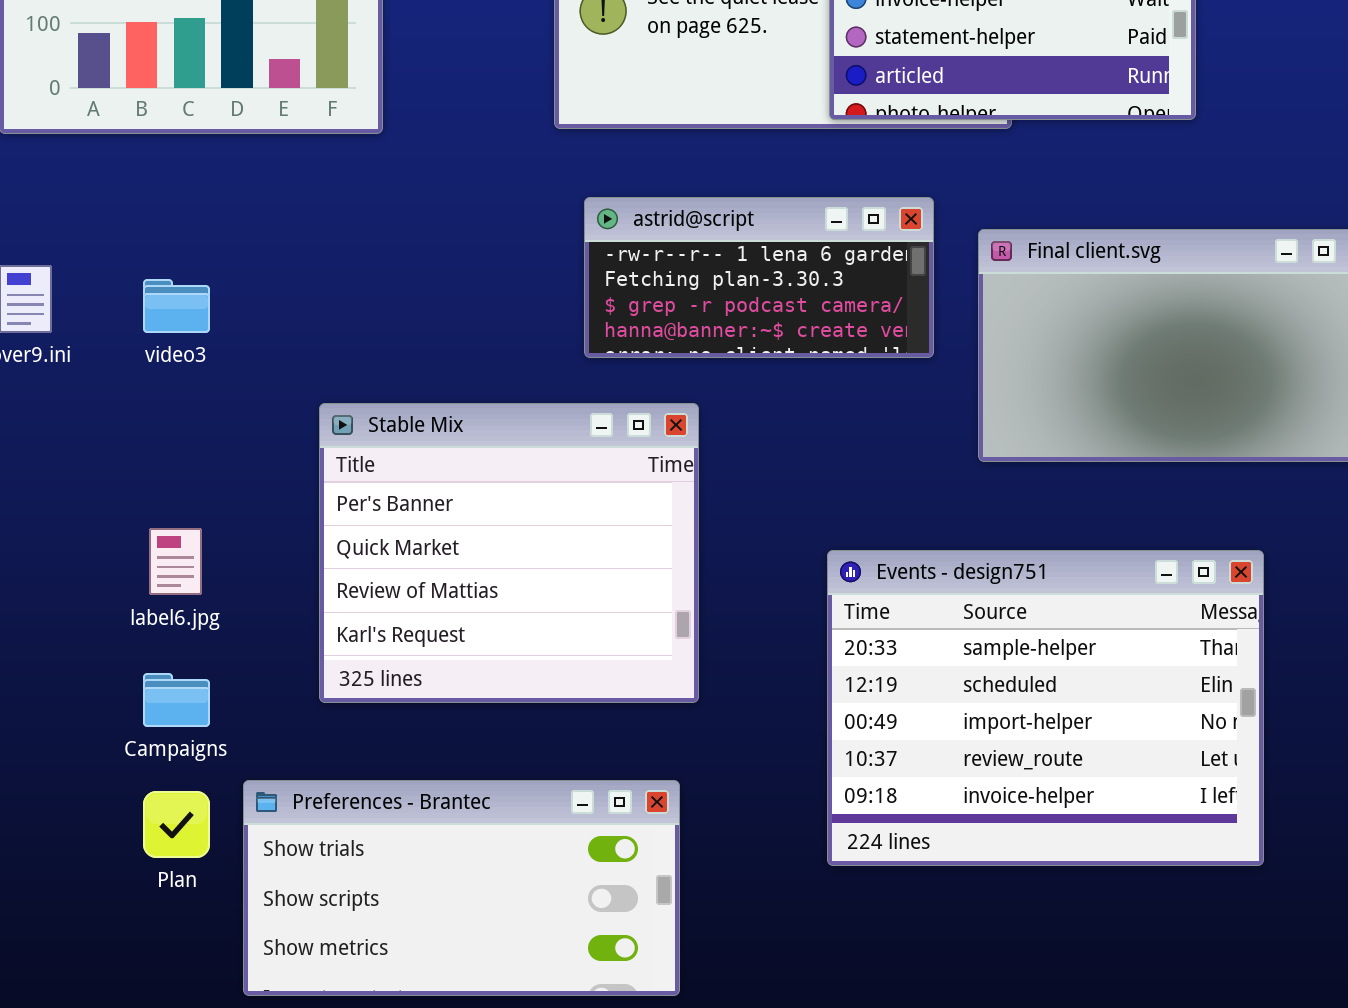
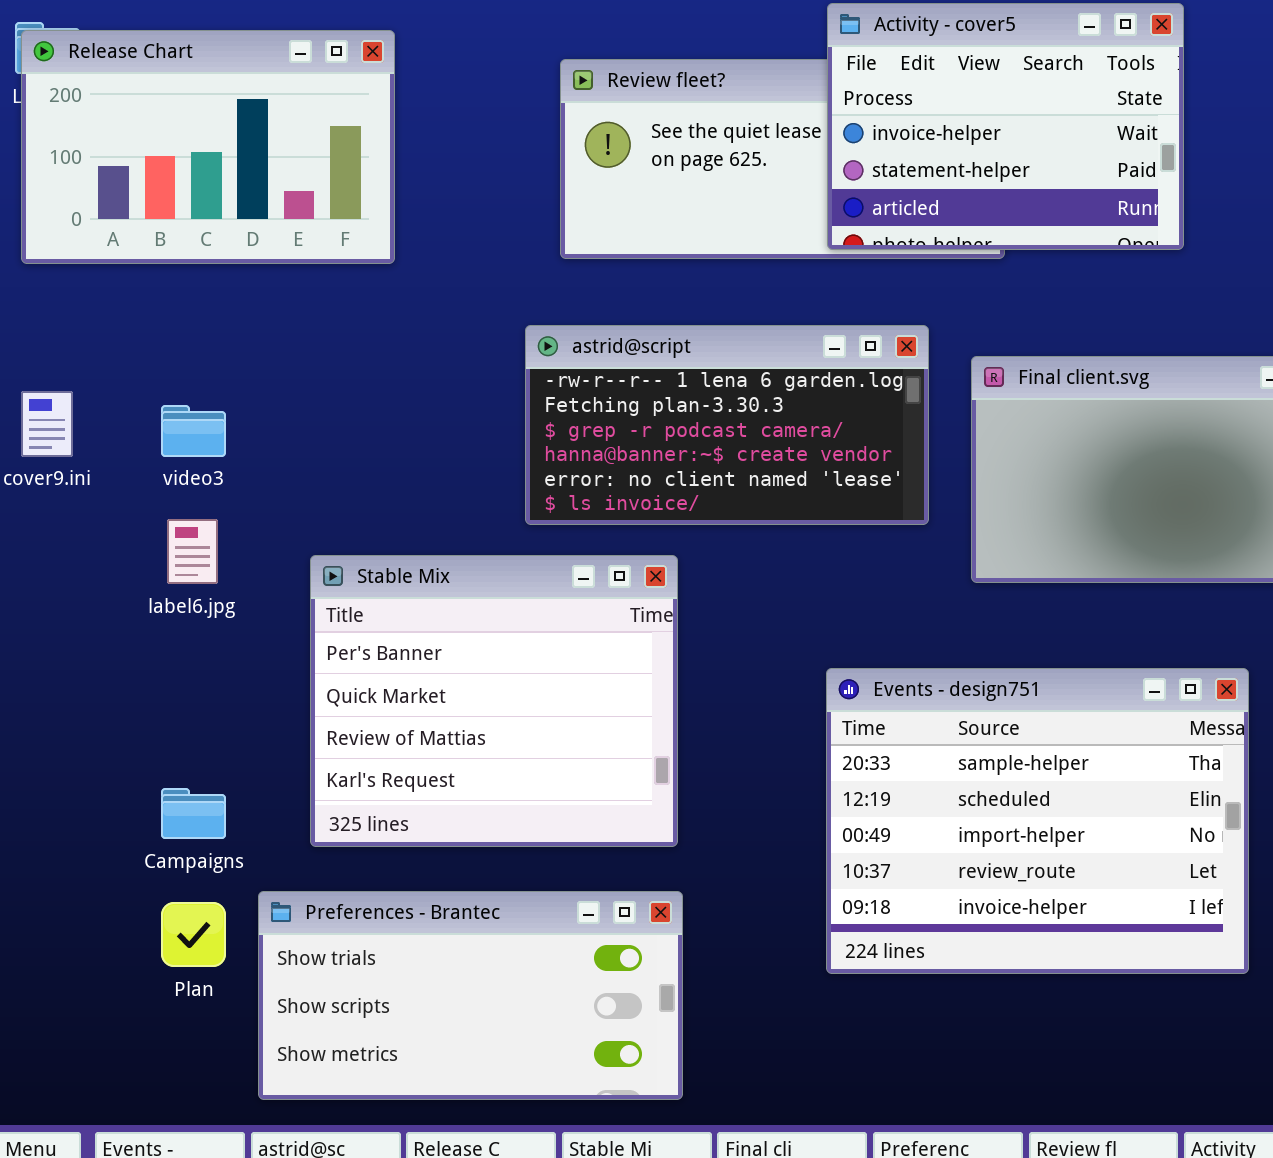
astrid@script: [584,197,934,358] -> [525,325,929,525], resized
Stable Mix: [319,403,699,703] -> [310,555,678,847], moved
label6.jpg: [149,528,202,595] -> [167,519,218,584], moved

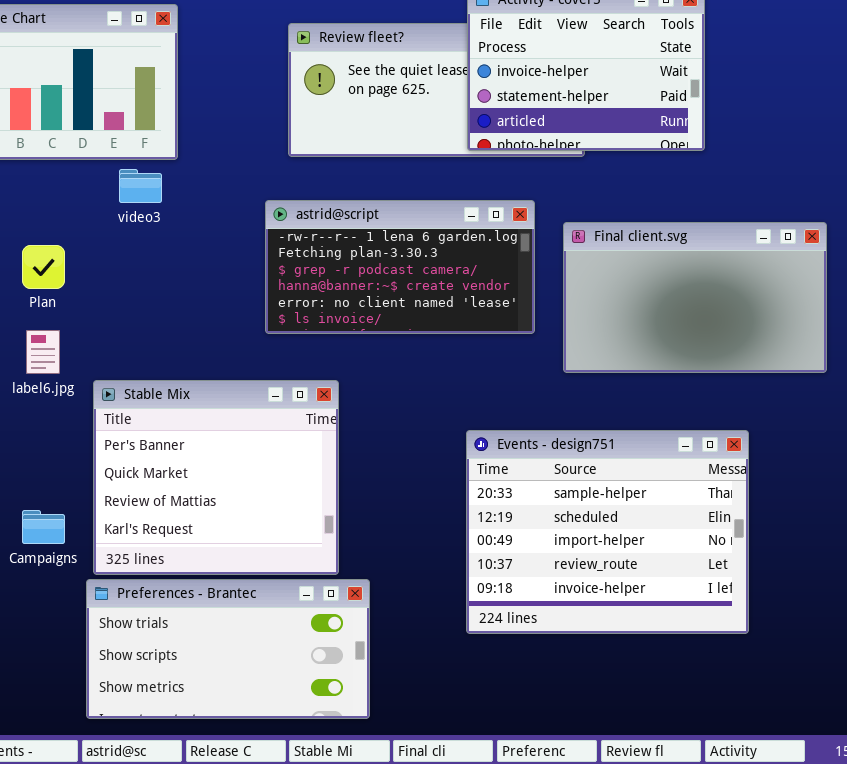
video3: [161,405,226,457] -> [119,169,162,203], moved
Stable Mix: [310,555,678,847] -> [93,380,339,575], moved
Plan: [161,902,226,967] -> [22,245,65,289], moved

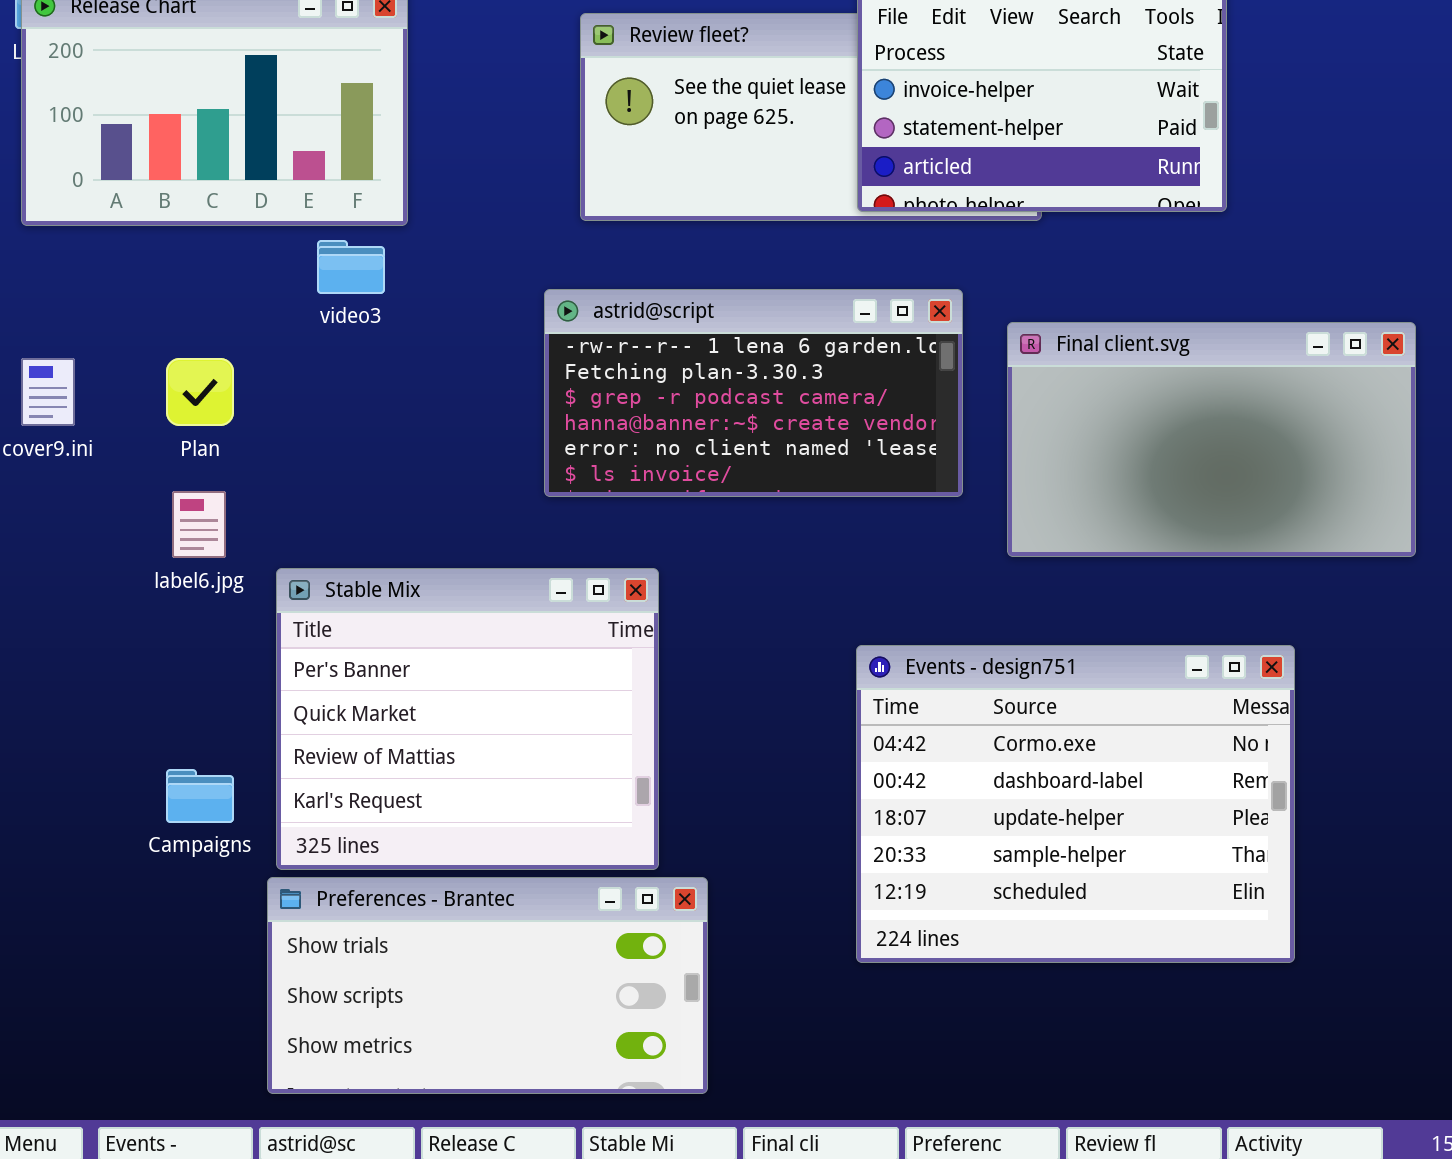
Events - design751: [466,430,749,634] -> [856,645,1295,963], scrolled up 3 rows

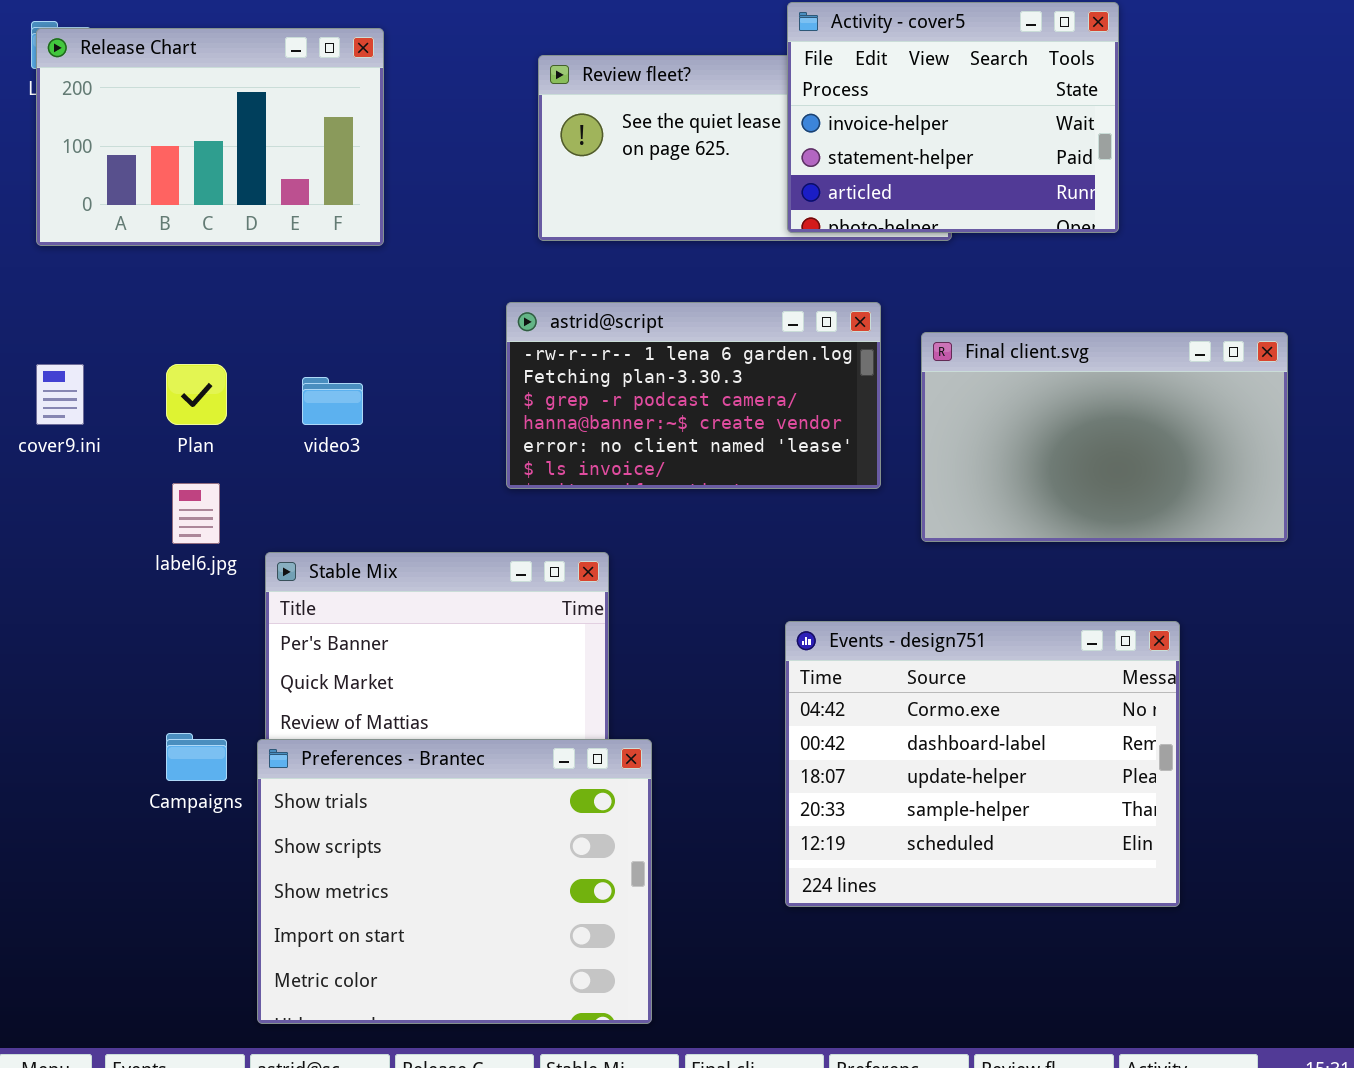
video3: [317,240,385,294] -> [302,377,363,425], moved
Preferences - Brantec: [267,877,708,1094] -> [257,739,652,1024], resized

